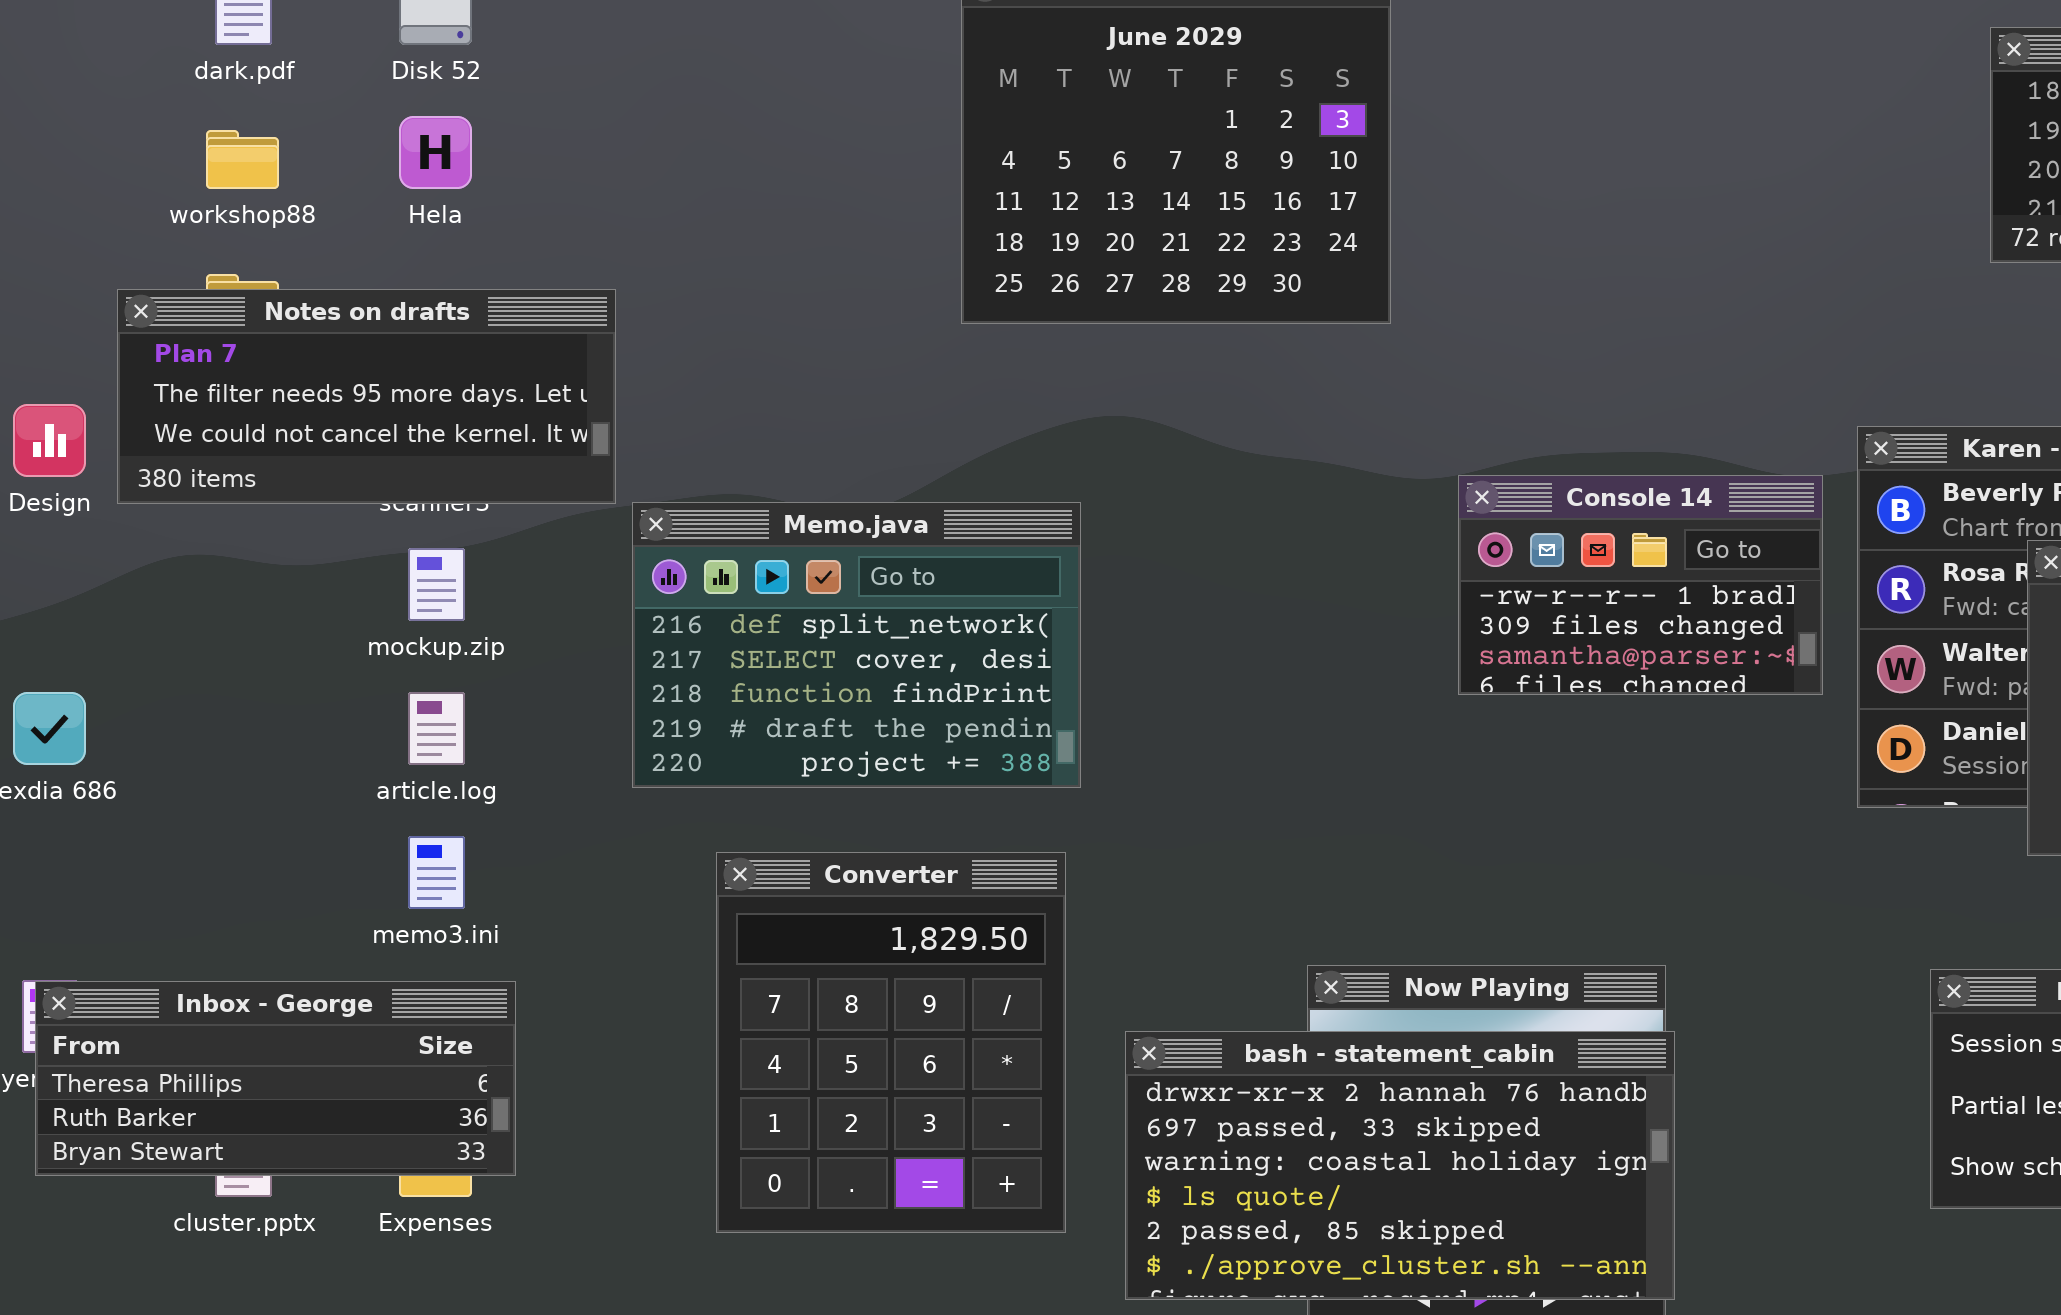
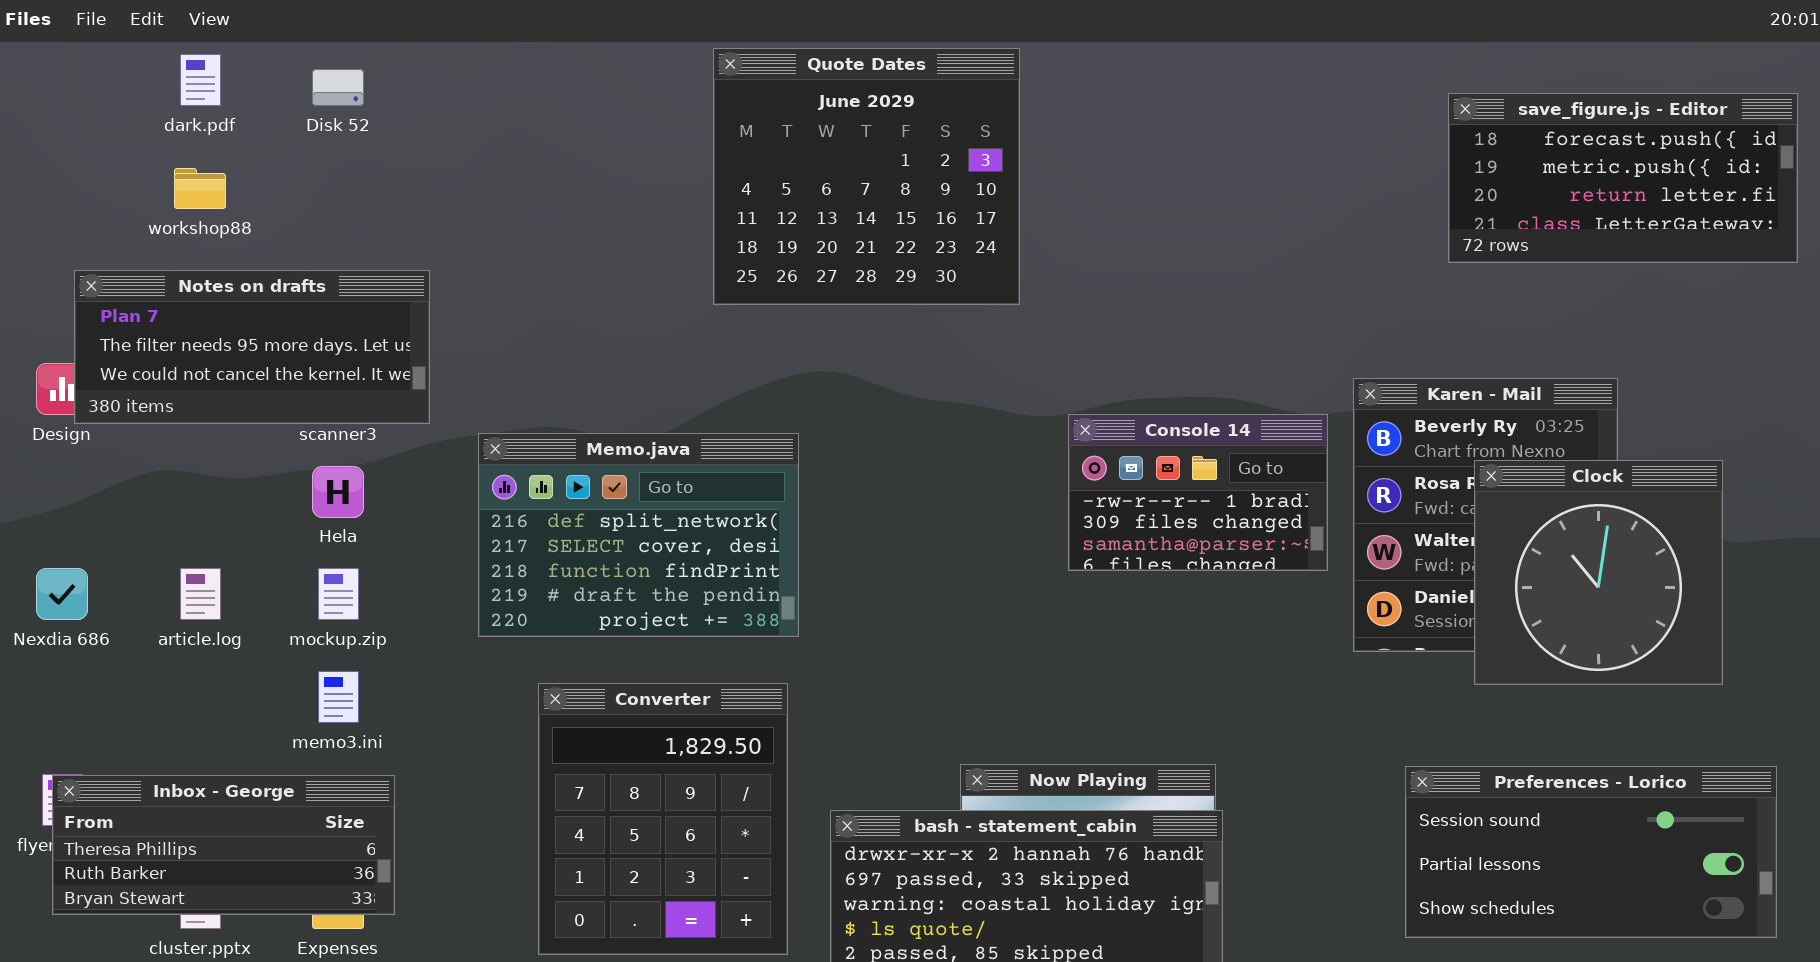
Hela: [399,116,472,189] -> [312,466,364,518], moved
Notes on drafts: [117,289,616,504] -> [74,270,430,424], moved
mockup.zip: [408,548,465,621] -> [318,568,359,620], moved
article.log: [408,692,465,765] -> [180,568,221,620], moved

